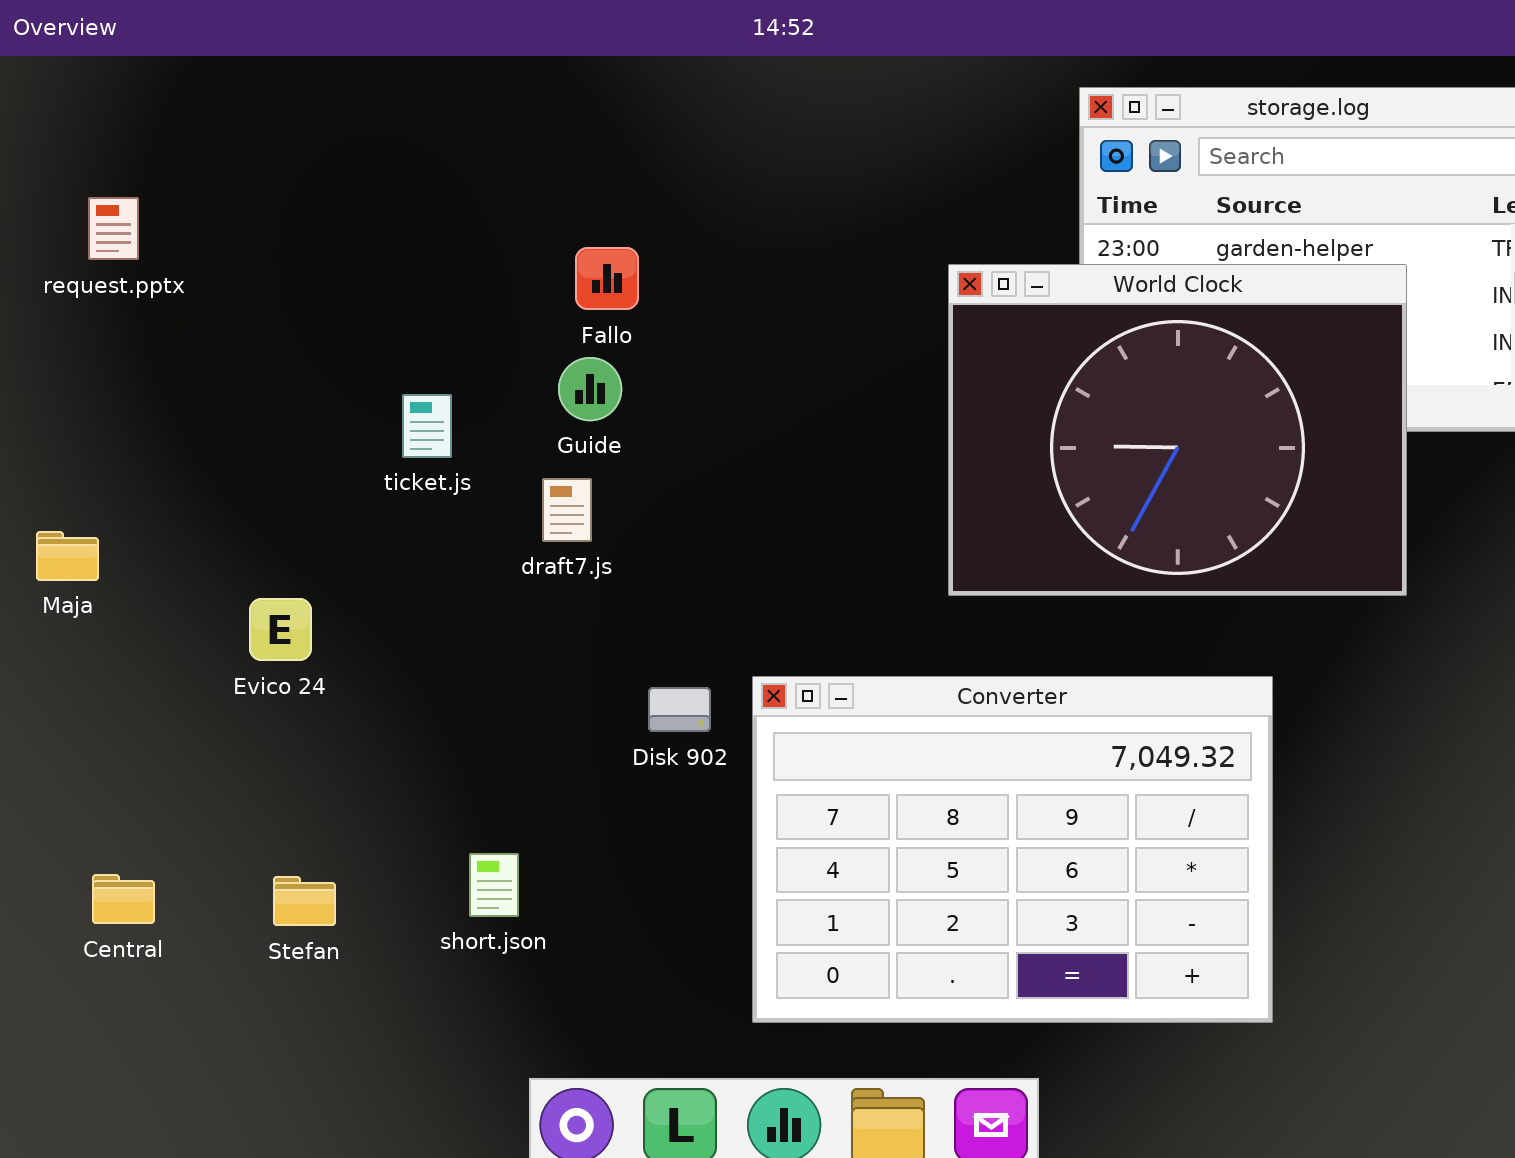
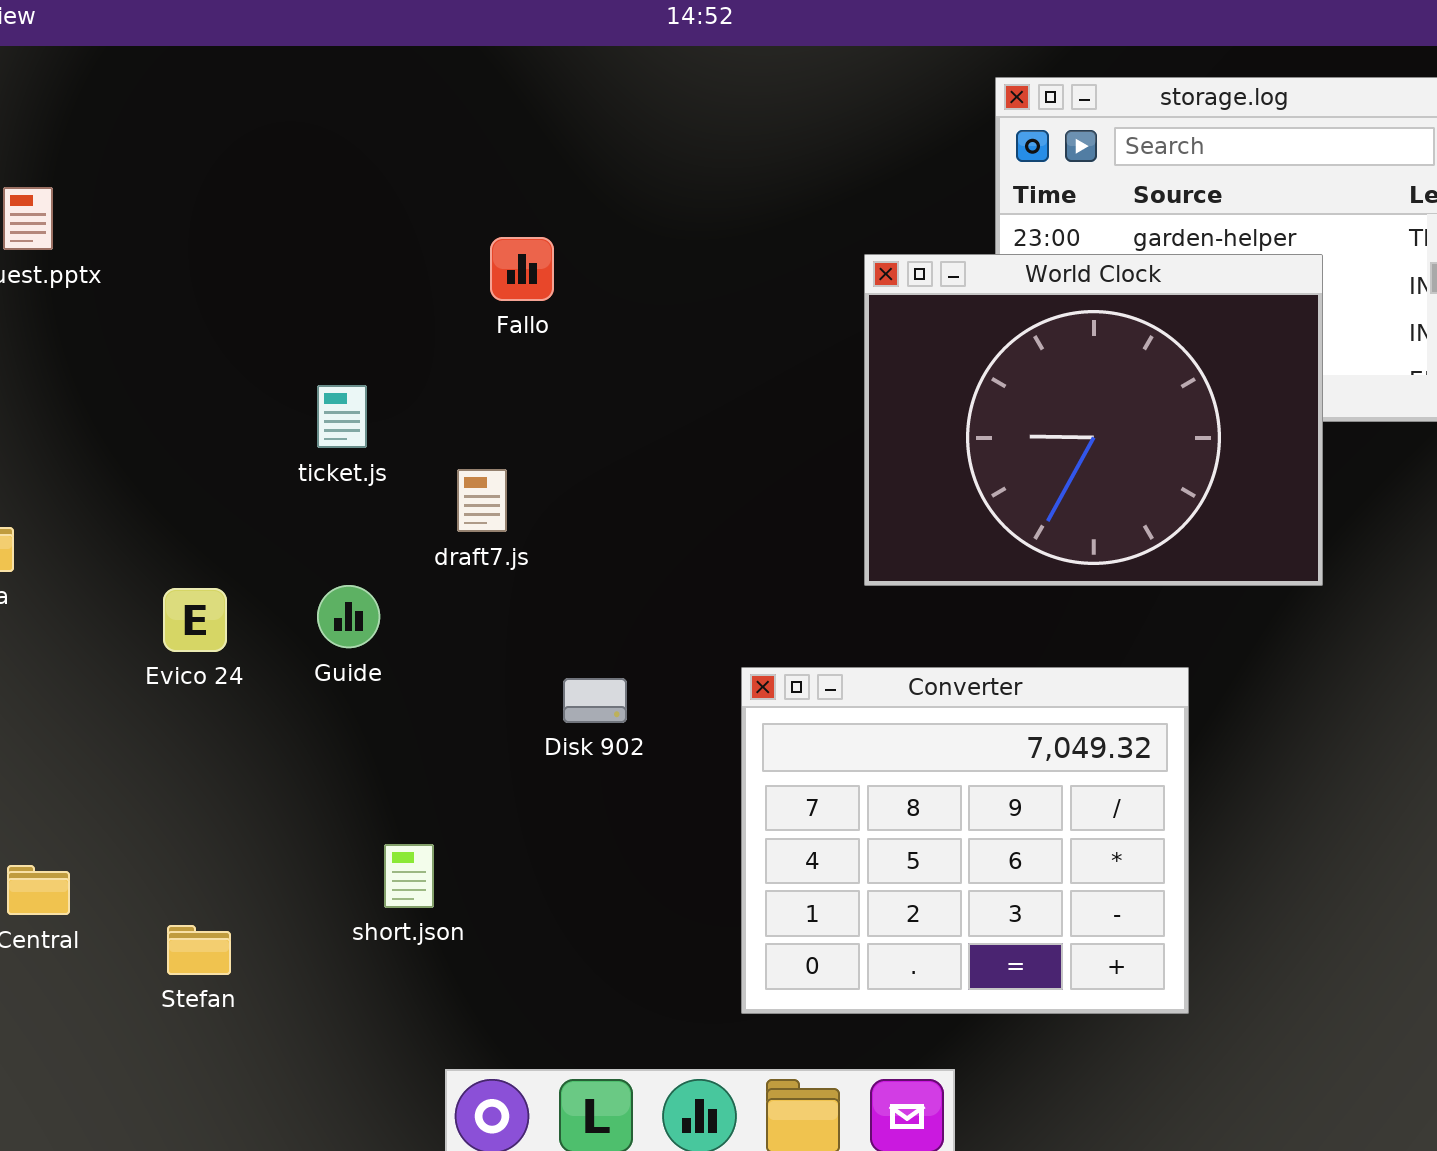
Guide: [558,357,622,421] -> [317,585,380,648], moved
Converter: [752,676,1273,1023] -> [741,667,1189,1014], resized
Stefan: [273,876,336,926] -> [167,925,231,975], moved

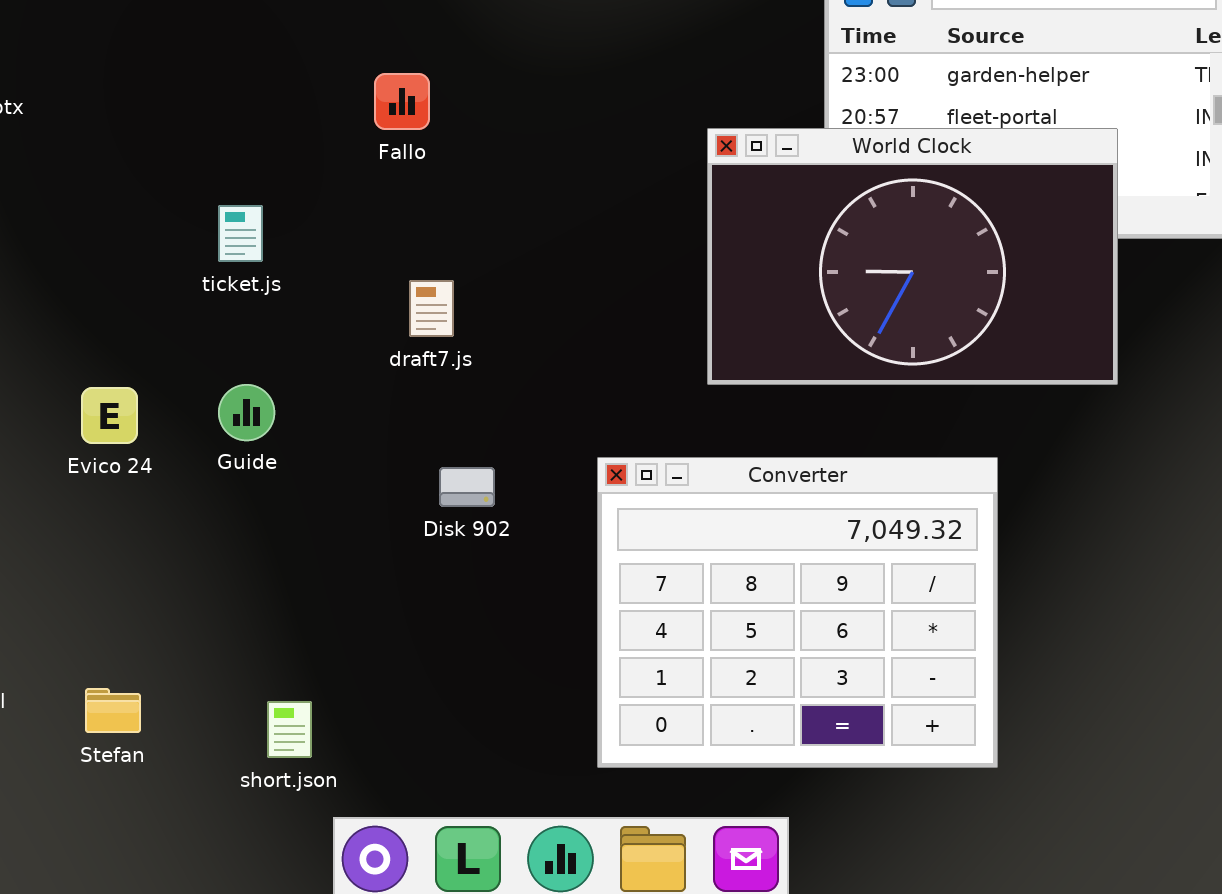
World Clock: [864,254,1323,586] -> [707,128,1118,385], resized
draft7.js: [457,469,507,532] -> [409,280,454,337], moved
short.json: [384,844,434,908] -> [267,701,312,758], moved

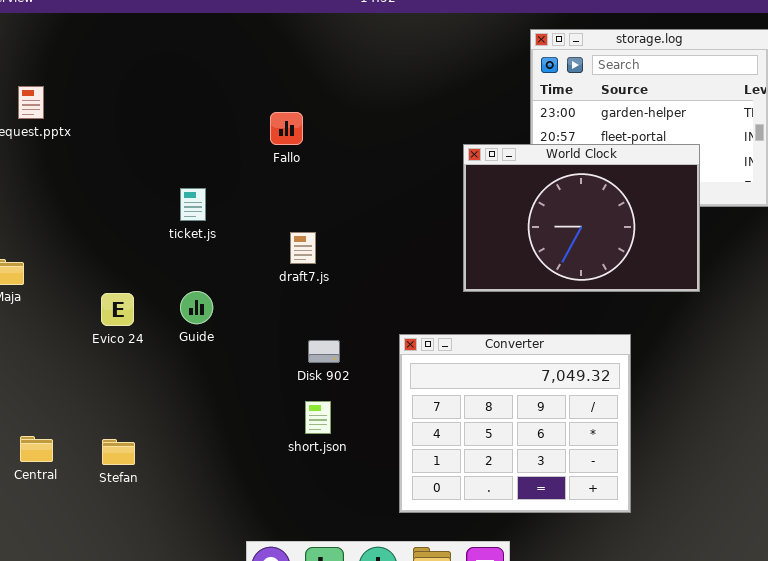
Stefan: [85,688,141,733] -> [102,439,135,465], moved
short.json: [267,701,312,758] -> [305,401,331,434], moved

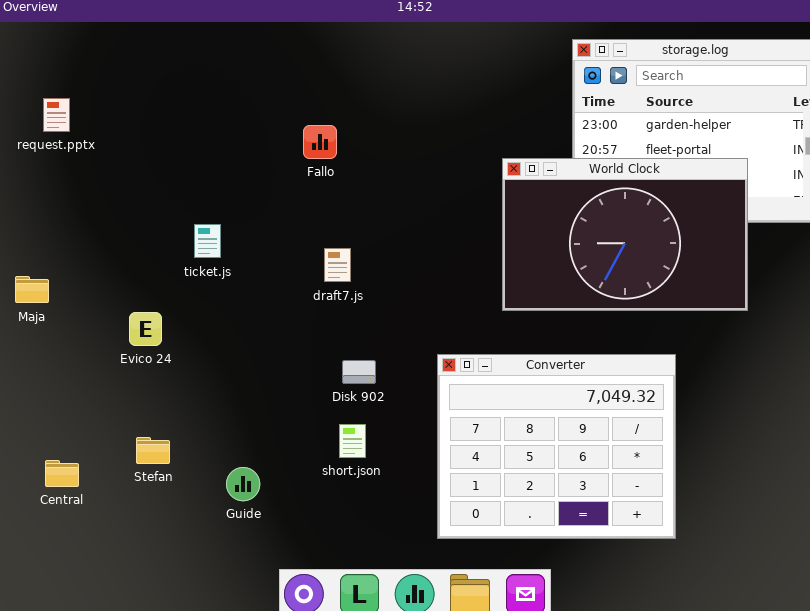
ticket.js: [180,188,206,221] -> [194,224,221,258], moved
Guide: [180,291,213,324] -> [226,467,260,501], moved
Stefan: [102,439,135,465] -> [136,437,170,464], moved

